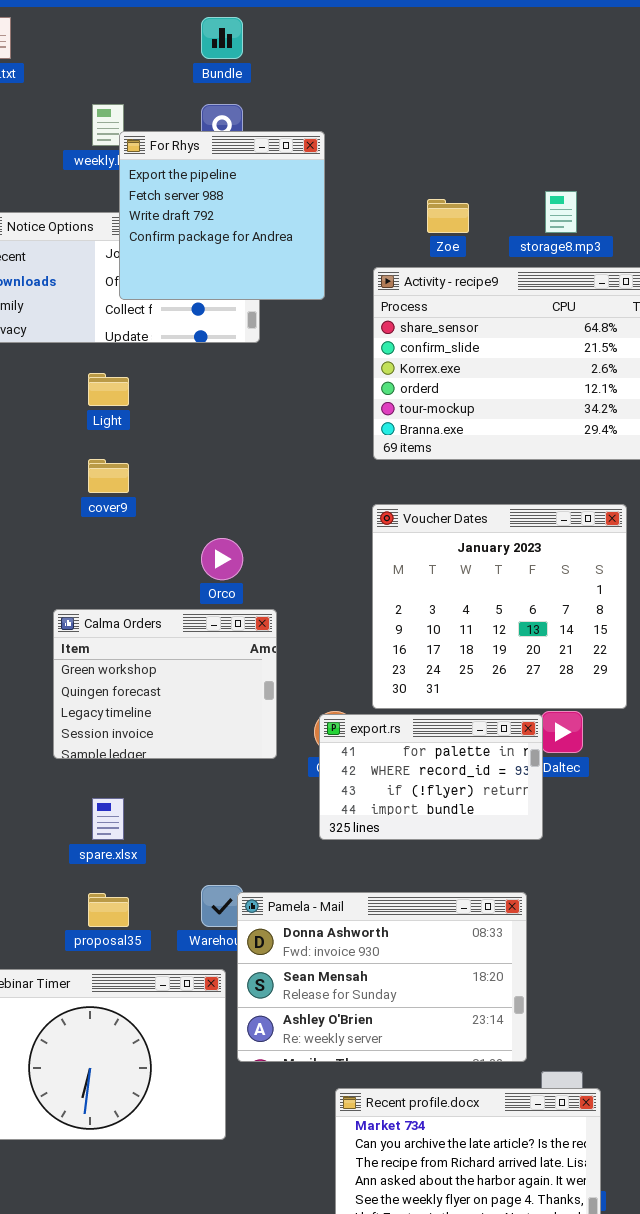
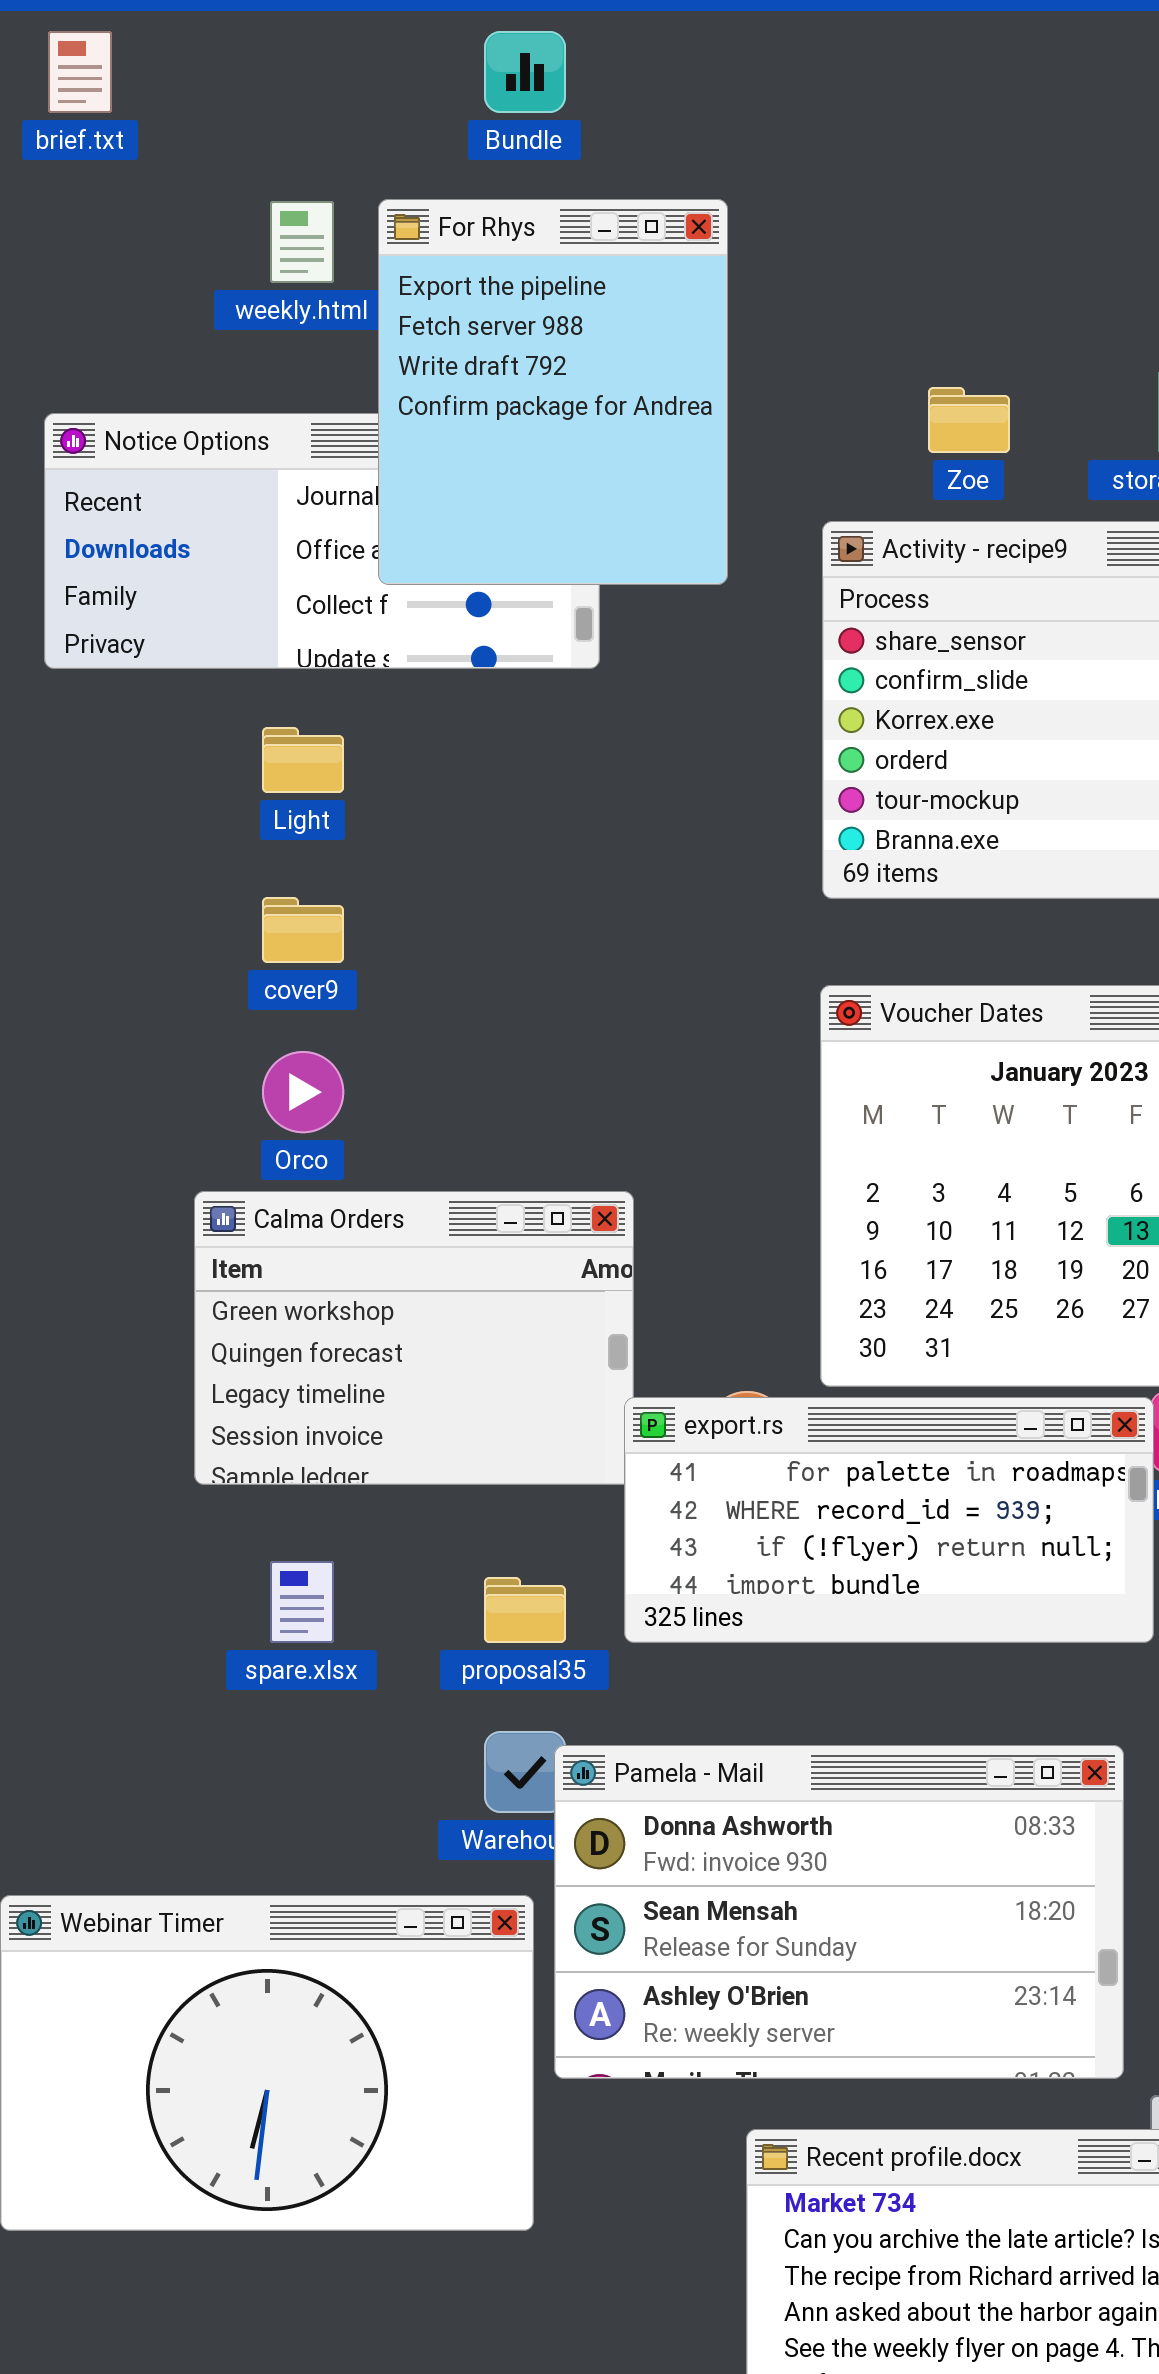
For Rhys: [119,131,325,300] -> [378,199,728,585], resized
Orco: [201,538,243,580] -> [262,1051,344,1133], moved
export.rs: [319,714,543,840] -> [624,1397,1154,1643], resized
proposal35: [88,893,129,927] -> [484,1577,566,1643], moved

